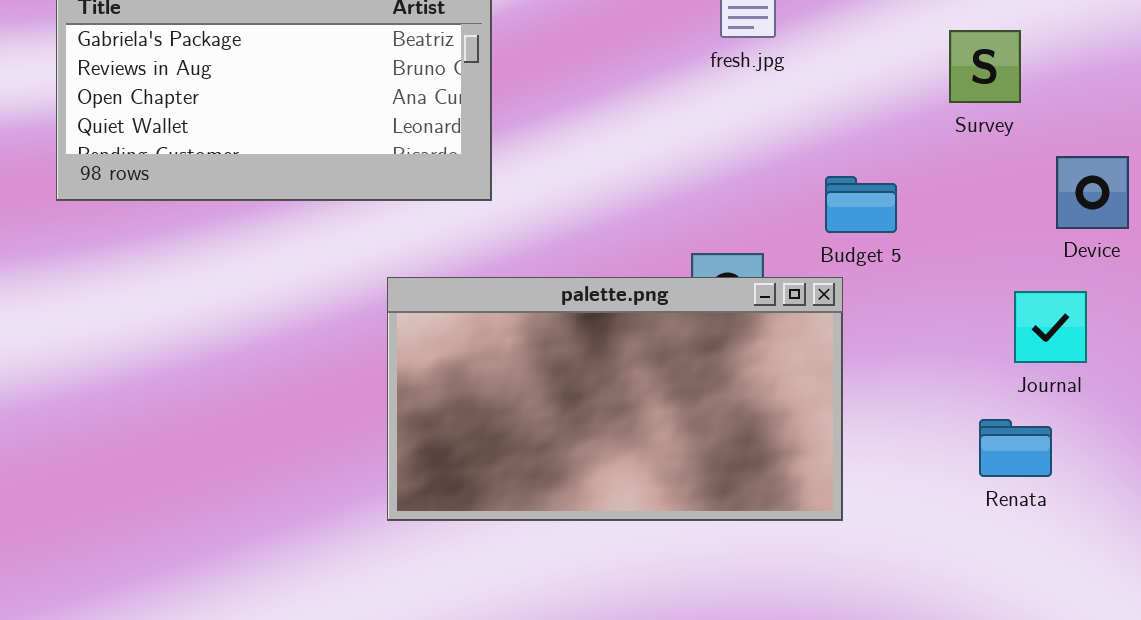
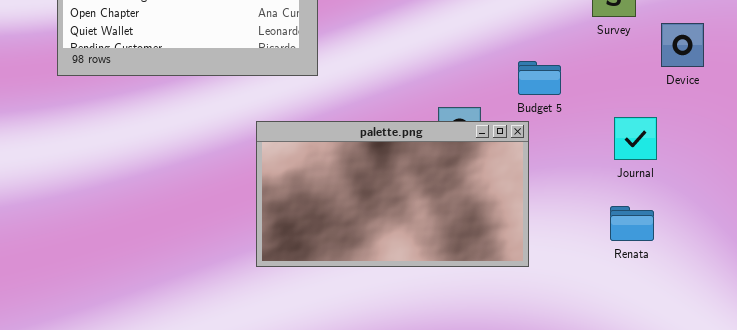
Device: [1056,156,1129,229] -> [661,23,704,67], moved
Journal: [1014,291,1087,363] -> [614,117,657,160], moved

